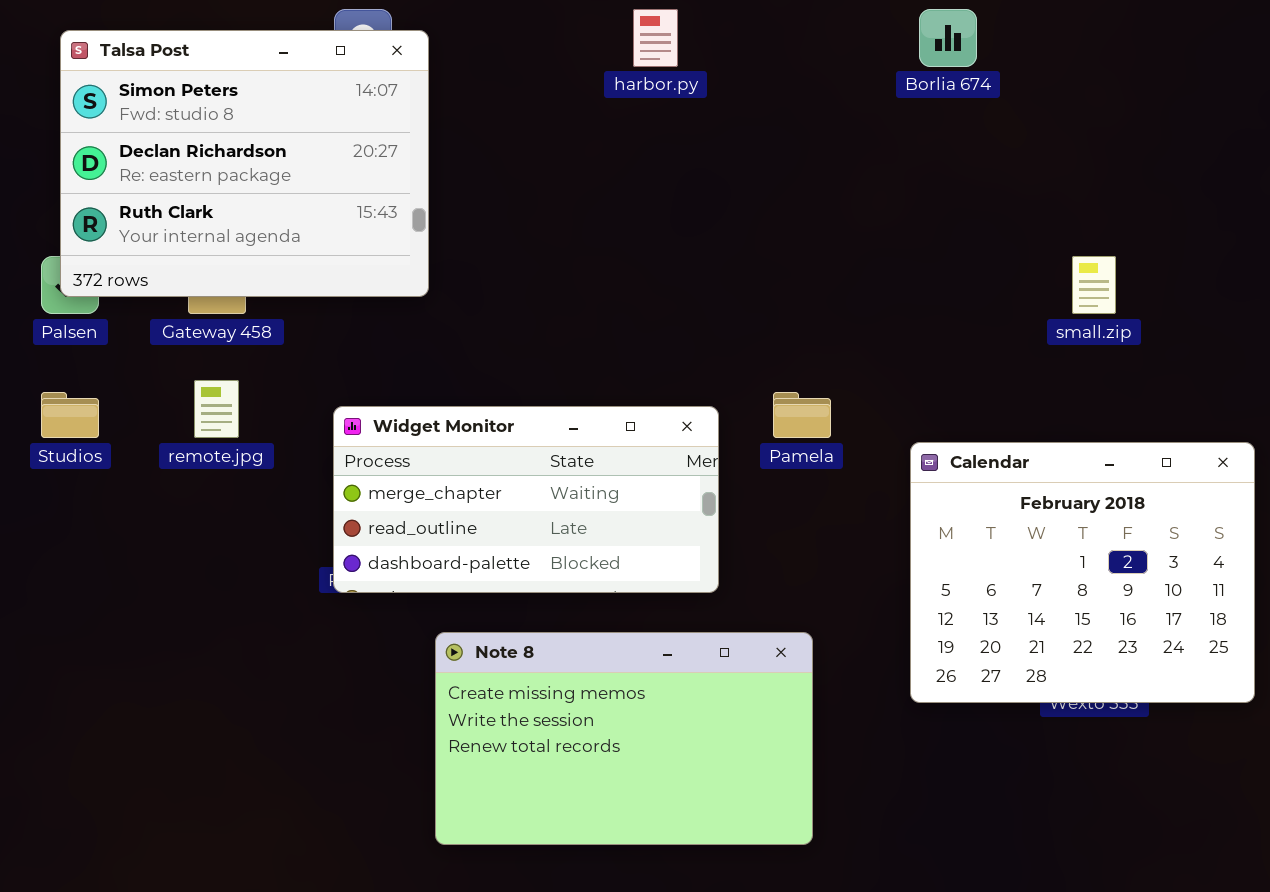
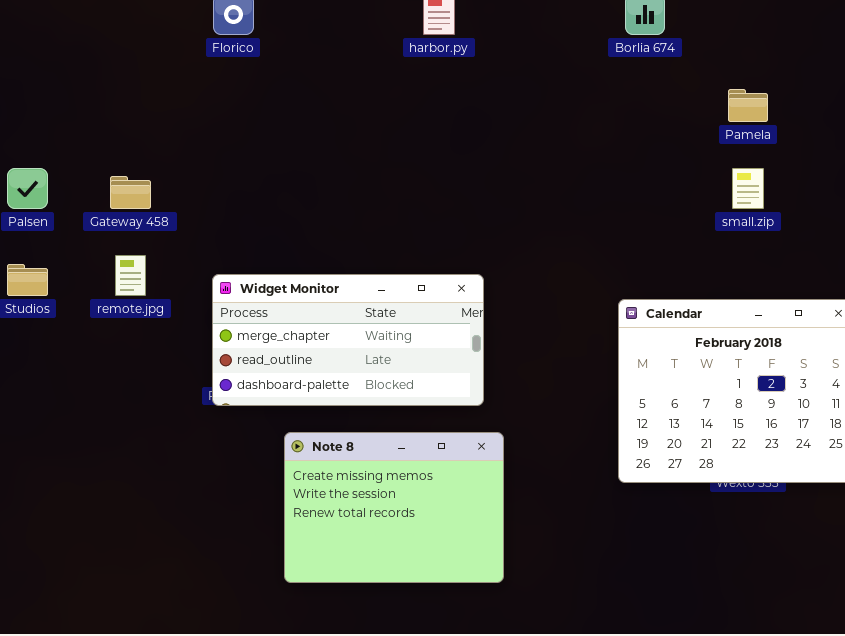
Talsa Post: [60,30,429,297] -> none, closed
Pamela: [773,392,831,438] -> [728,89,768,122], moved
Note 8: [435,632,813,845] -> [284,432,504,583], resized

